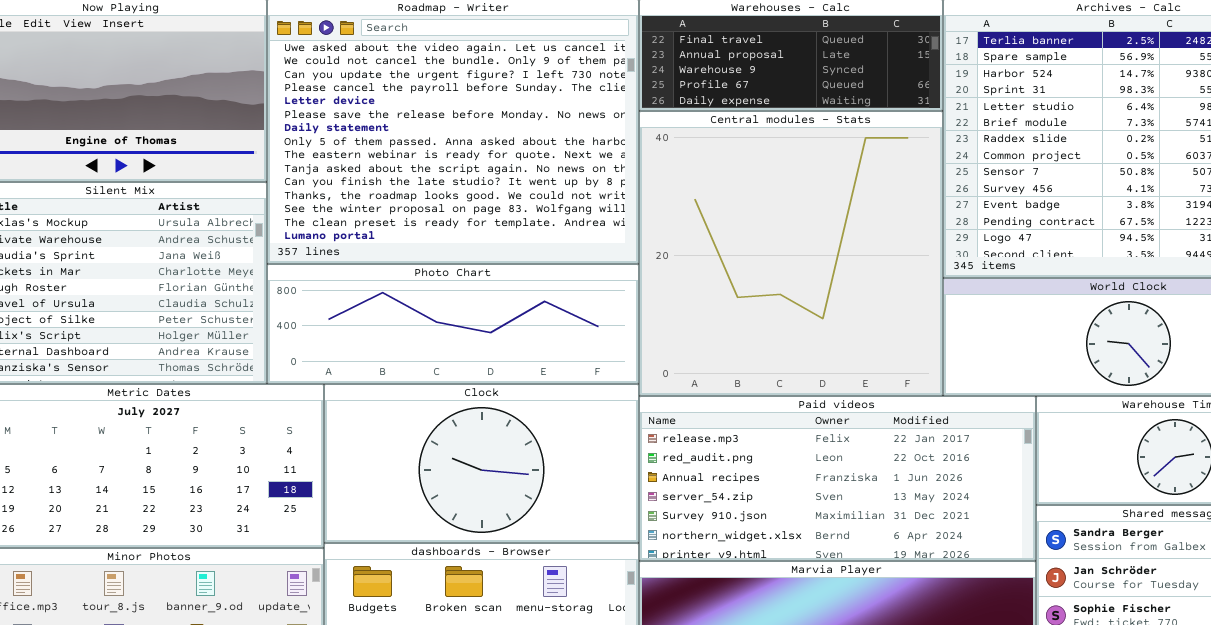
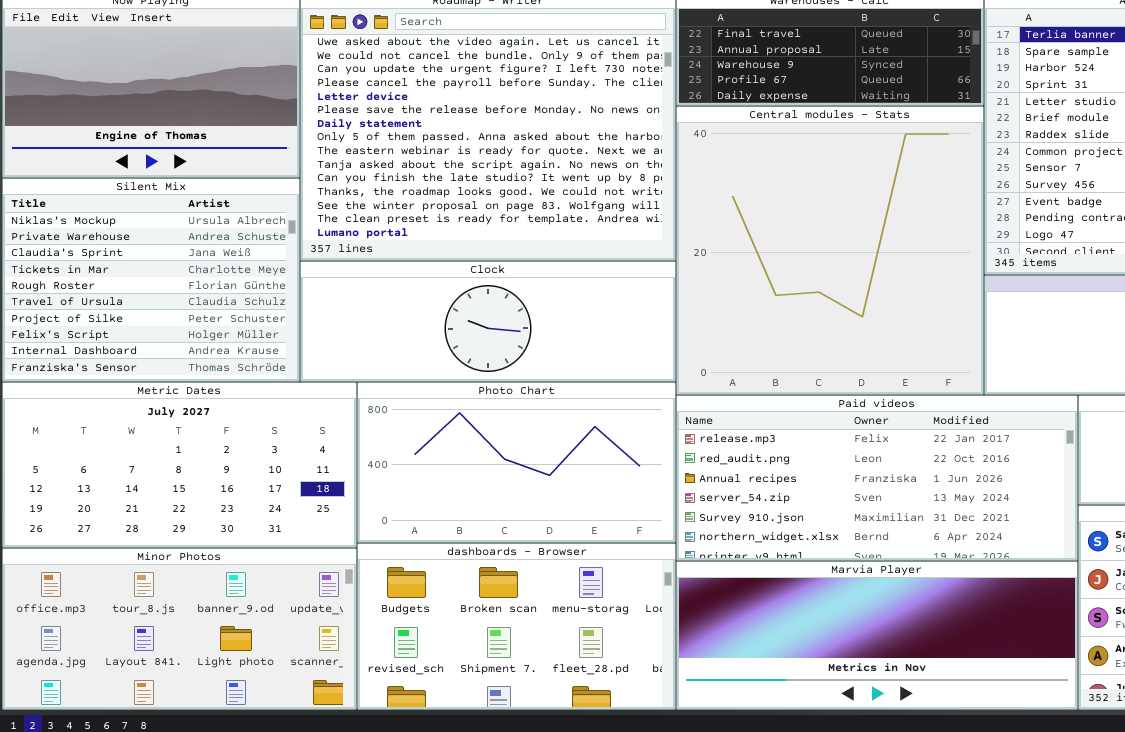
Photo Chart: [267,264,639,384] -> [357,382,676,543], moved, resized
Clock: [324,384,639,543] -> [300,261,676,382], moved, resized

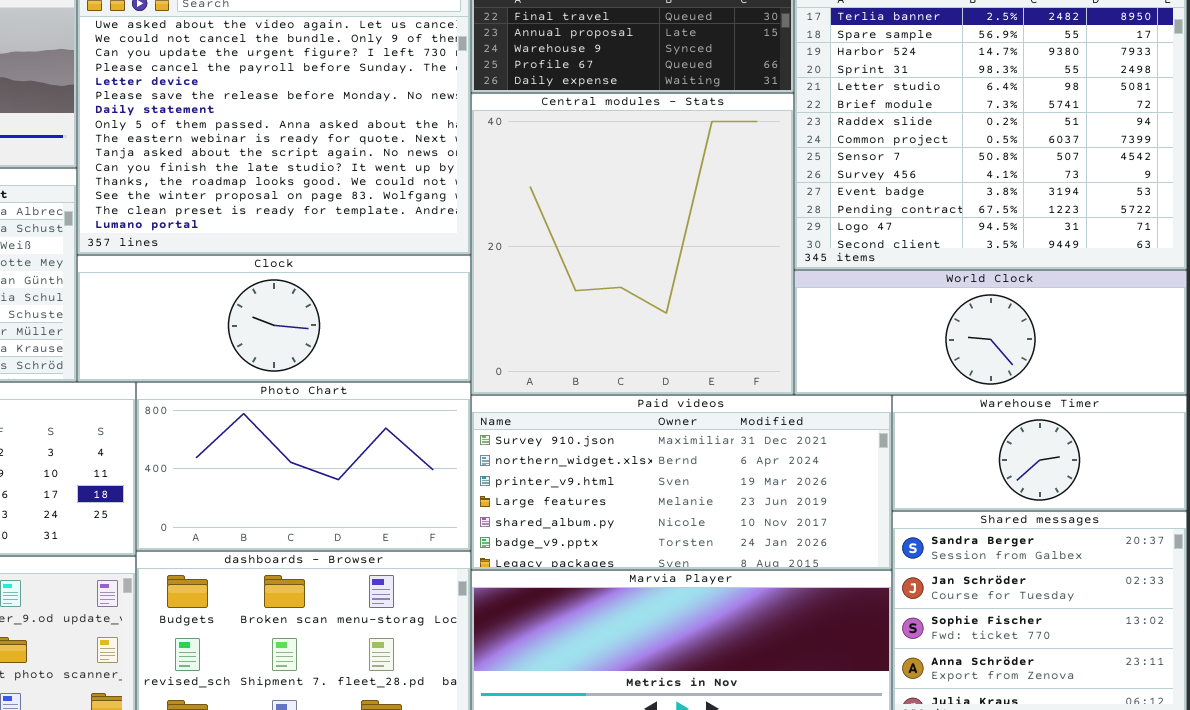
Paid videos: [676,395,1078,561] -> [471,395,892,570], scrolled down 4 rows

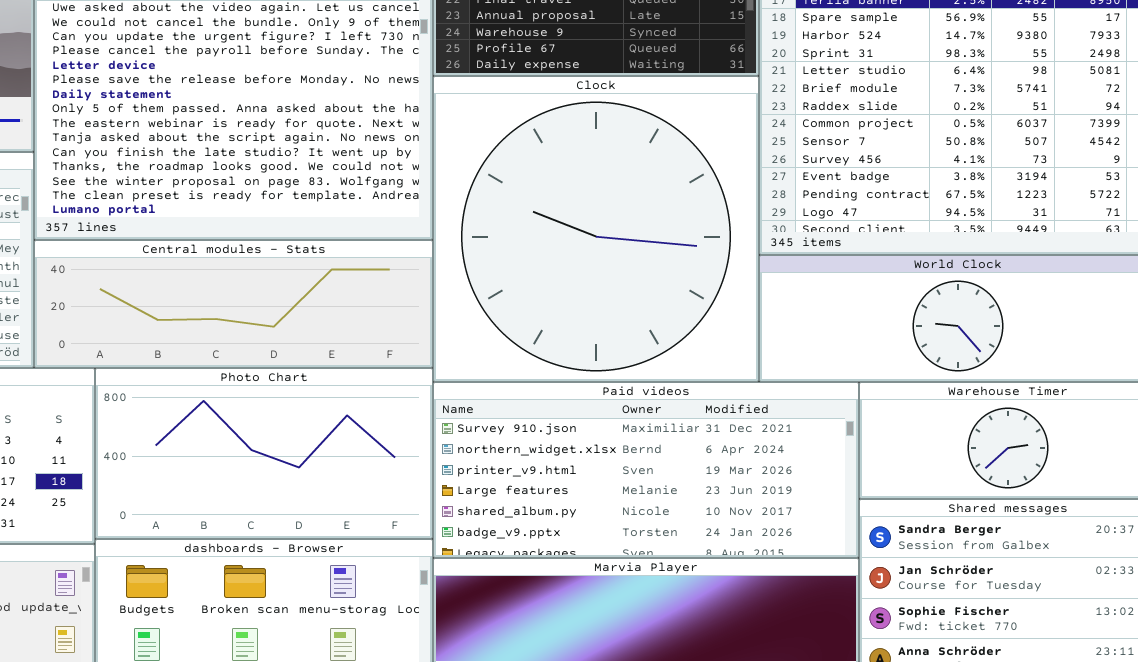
Central modules - Stats: [471,93,794,395] -> [34,240,433,368], moved, resized
Clock: [77,255,471,382] -> [433,76,759,382], moved, resized

